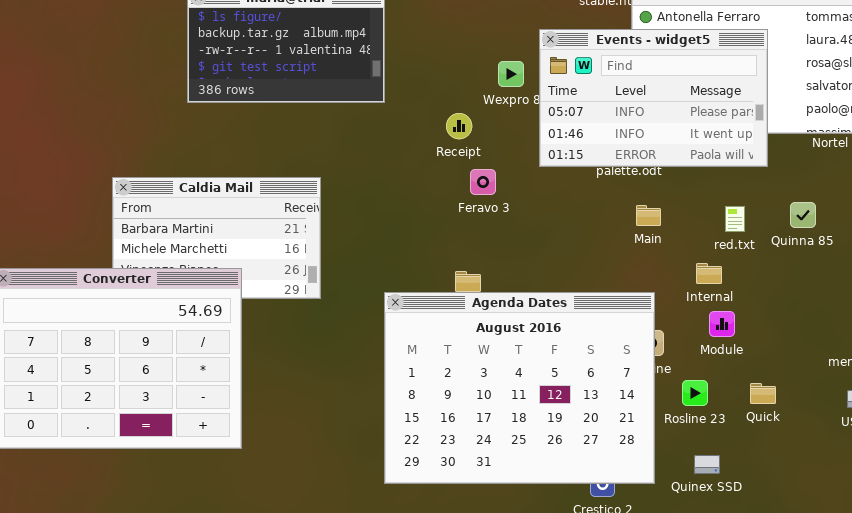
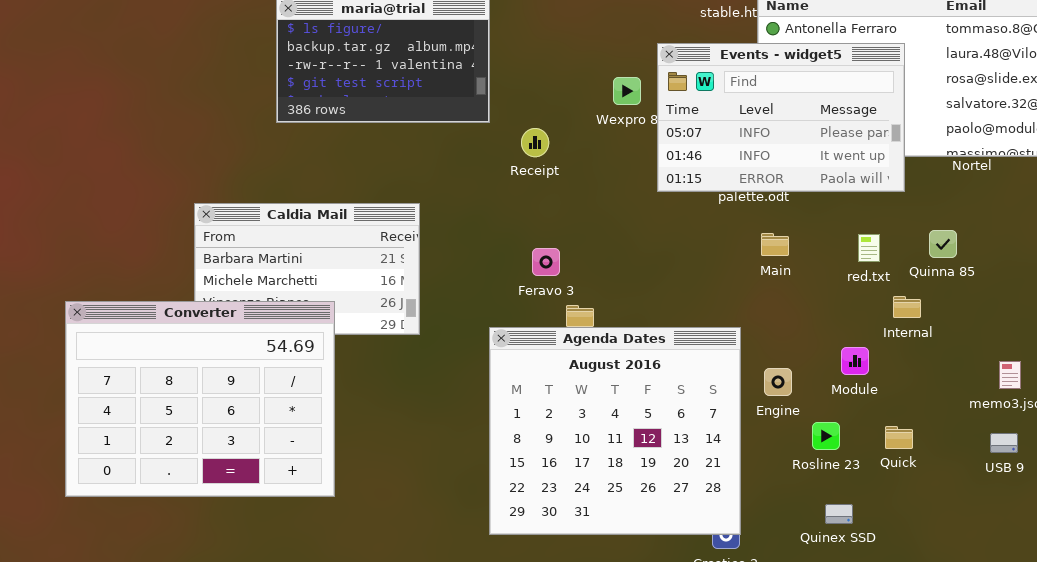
Receipt: [446,113,472,139] -> [521,128,549,157], moved
Feravo 3: [470,169,496,195] -> [532,248,560,276], moved
Internal: [696,263,722,284] -> [893,296,921,318], moved
Agenda Dates: [384,292,655,484] -> [489,327,741,535], resized

